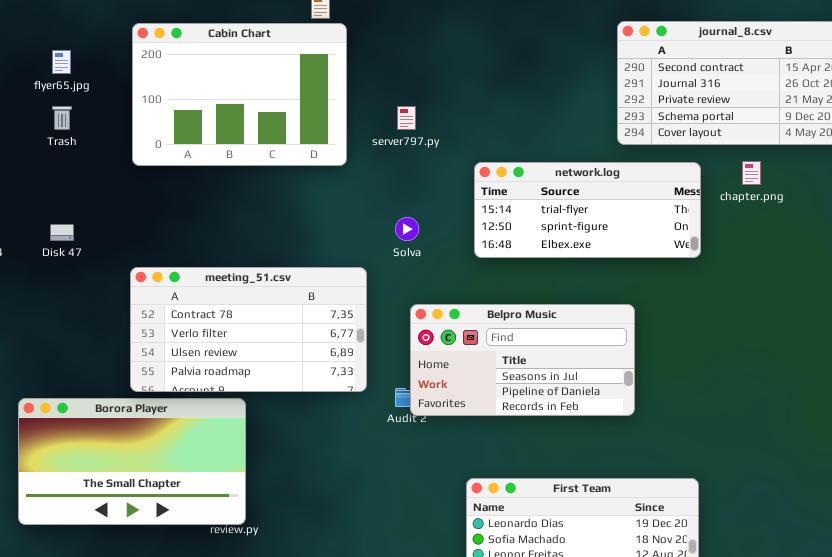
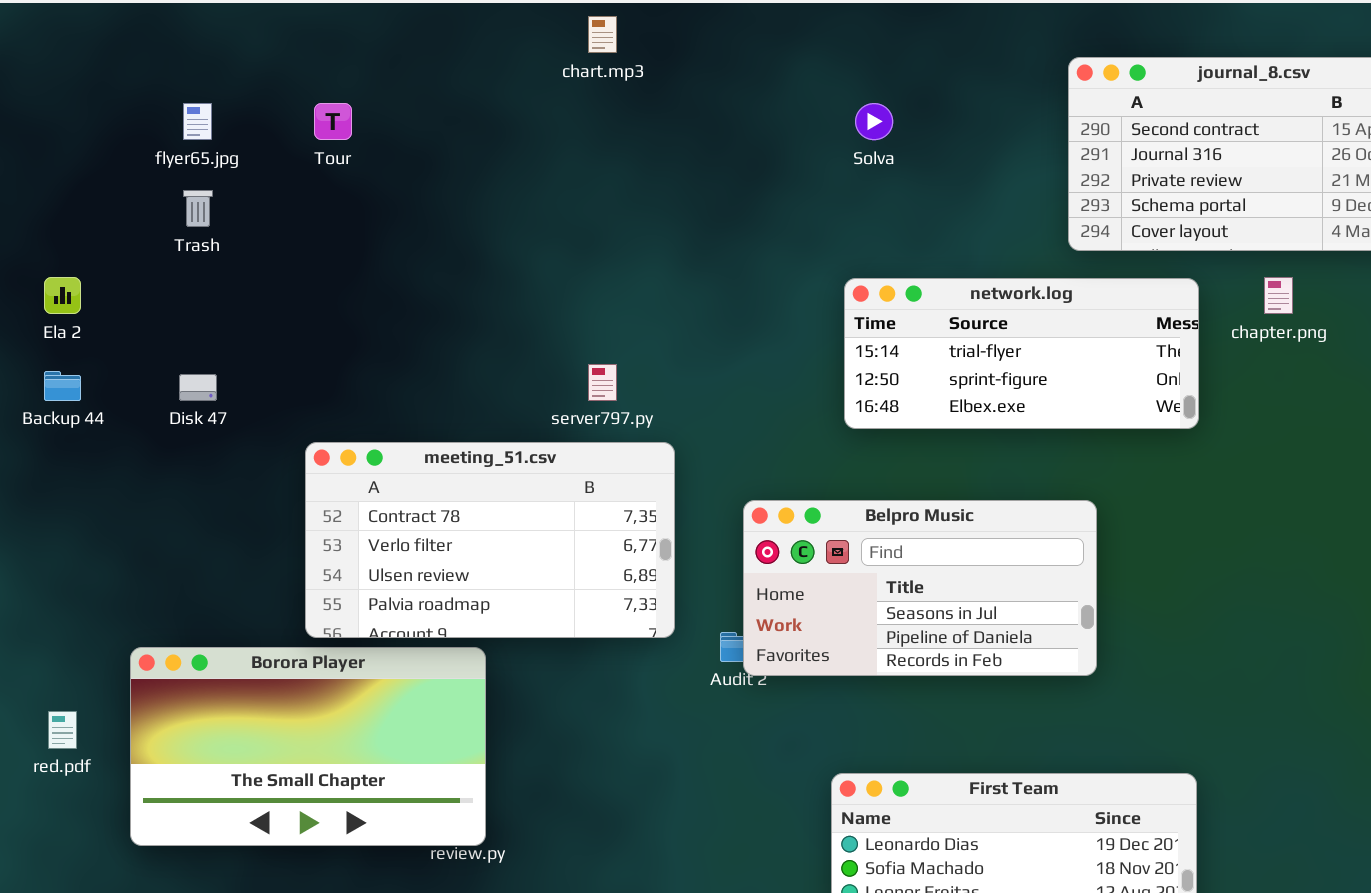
Cabin Chart: [132,23,347,166] -> none, closed
server797.py: [397,106,416,130] -> [588,364,617,401], moved
Solva: [395,217,419,241] -> [855,103,893,140], moved

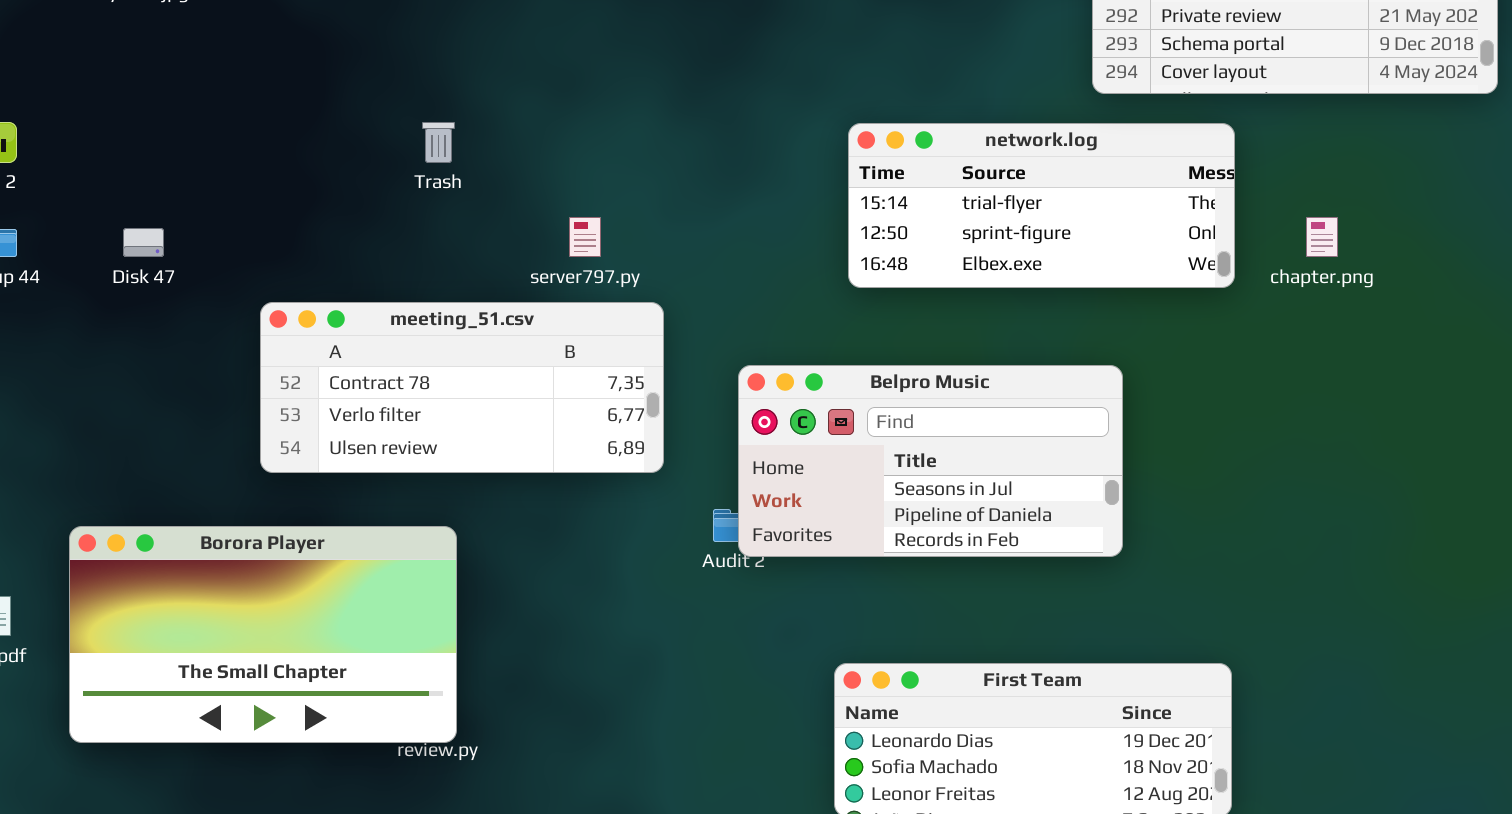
Trash: [183,190,213,227] -> [422,122,455,163], moved
chapter.png: [1264,277,1293,314] -> [1306,217,1338,257], moved
meeting_51.csv: [305,442,675,638] -> [260,302,664,473], resized

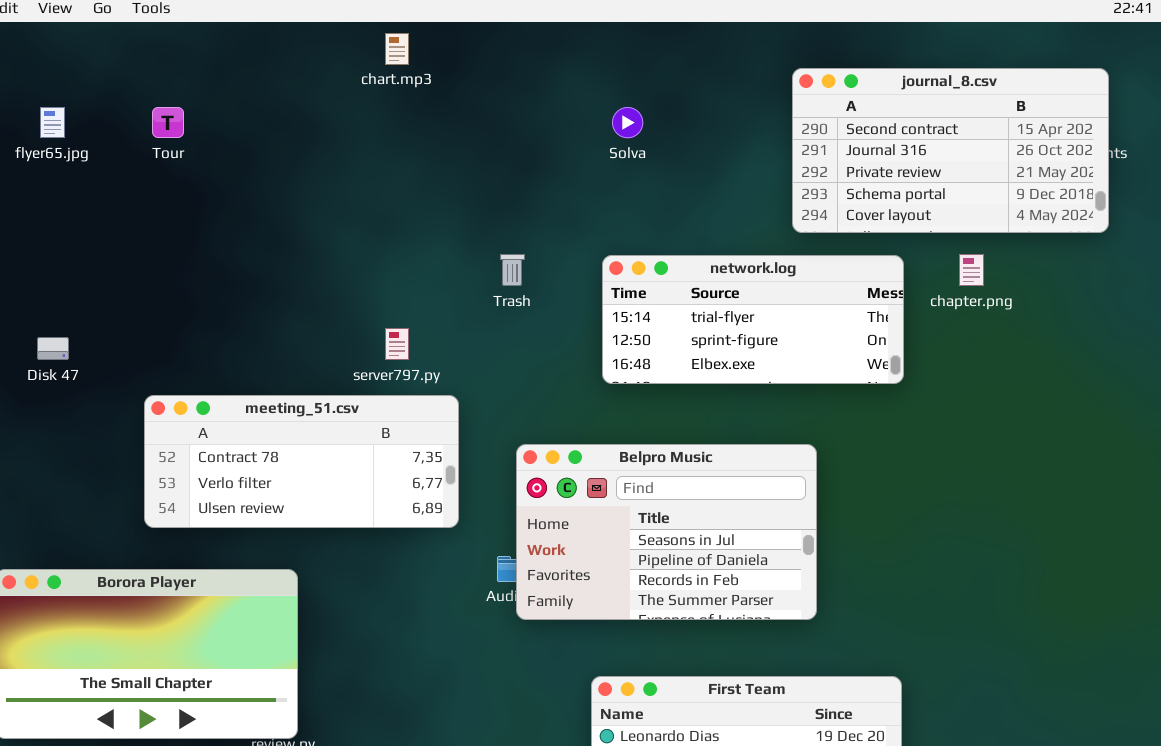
Trash: [422,122,455,163] -> [500,254,525,286], moved
chapter.png: [1306,217,1338,257] -> [959,254,984,286], moved
Belpro Music: [738,365,1123,557] -> [516,444,817,620], resized

